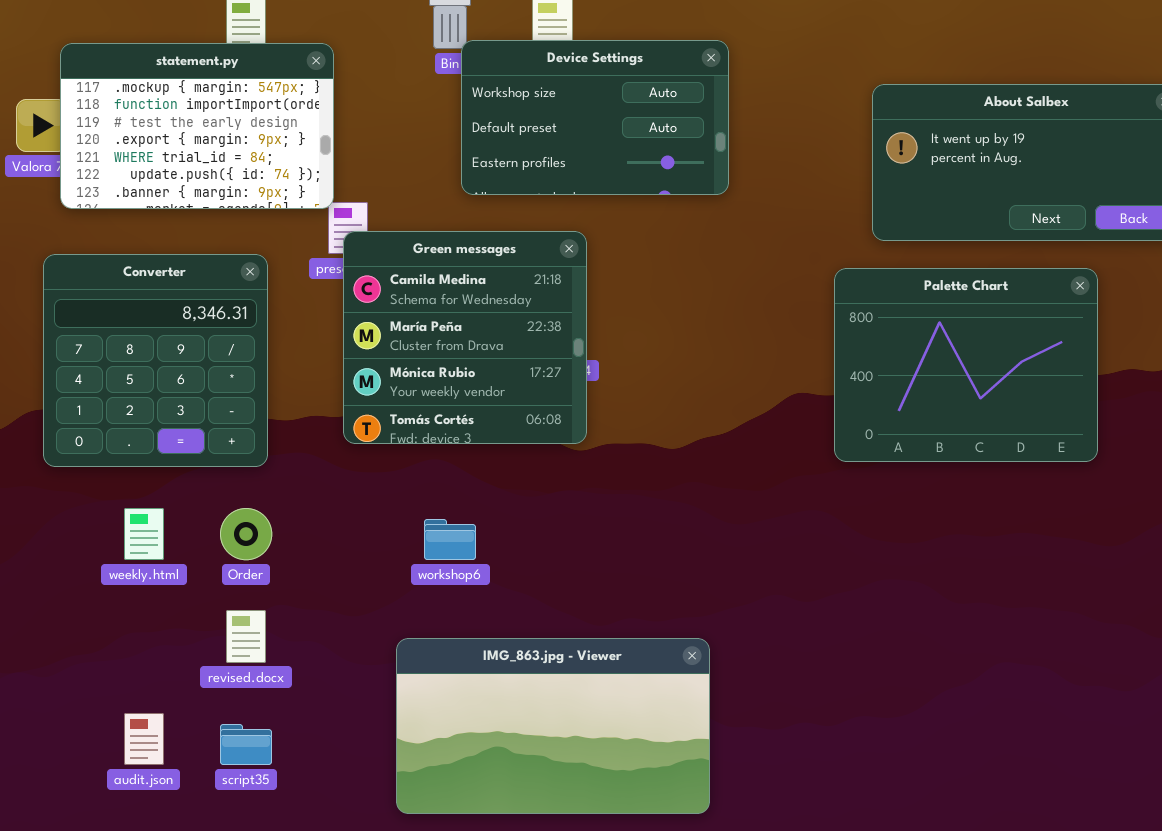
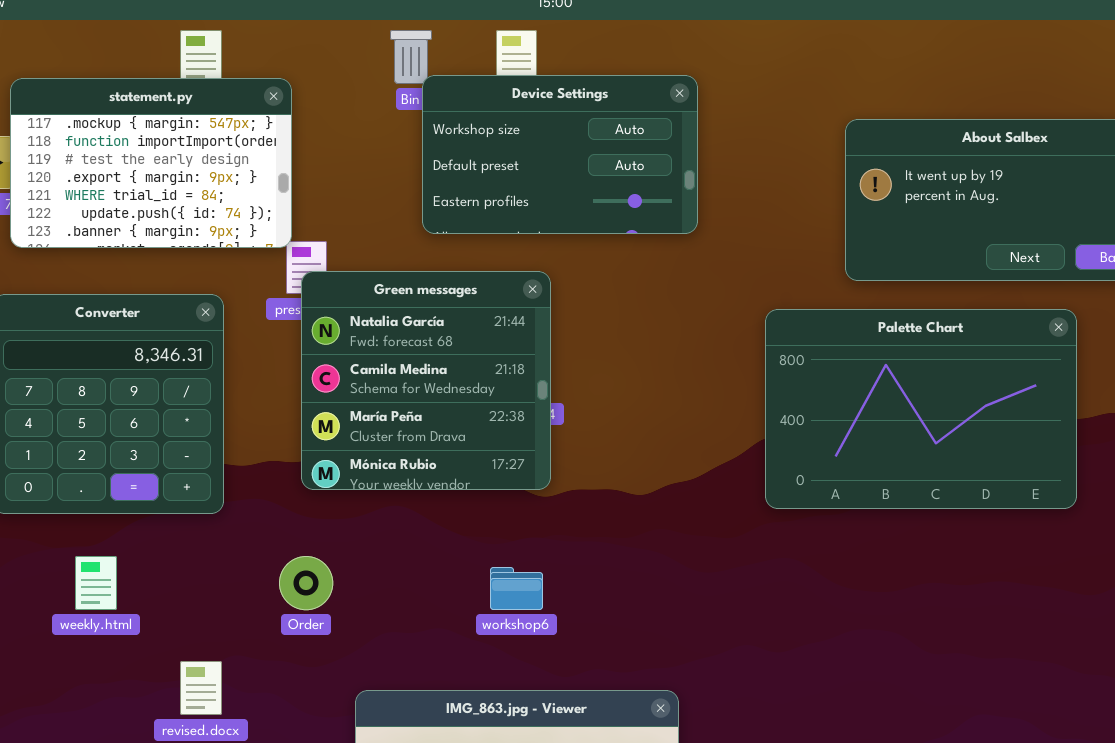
Green messages: [343,231,587,444] -> [301,271,551,490], scrolled up 1 row
Palette Chart: [834,268,1098,462] -> [765,309,1077,509], resized
Order: [220,508,272,560] -> [279,556,333,610], moved
workshop6: [424,519,476,560] -> [490,567,543,610], moved

